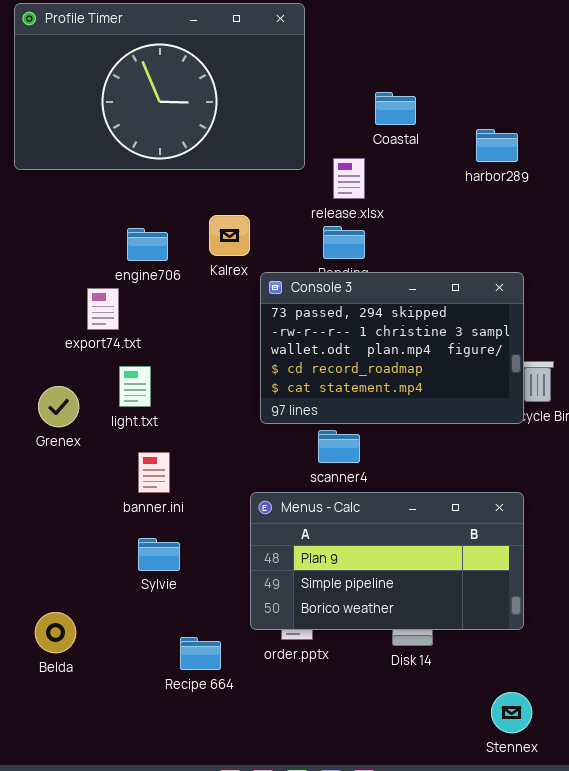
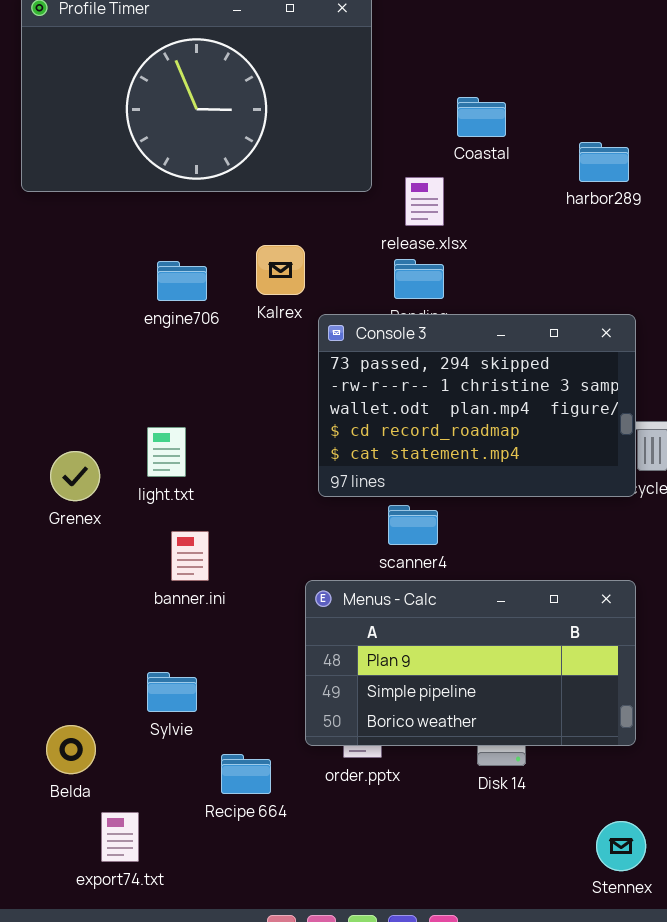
export74.txt: [87,288,119,330] -> [101,812,139,862], moved
Sylvie: [138,538,180,571] -> [147,672,197,712], moved

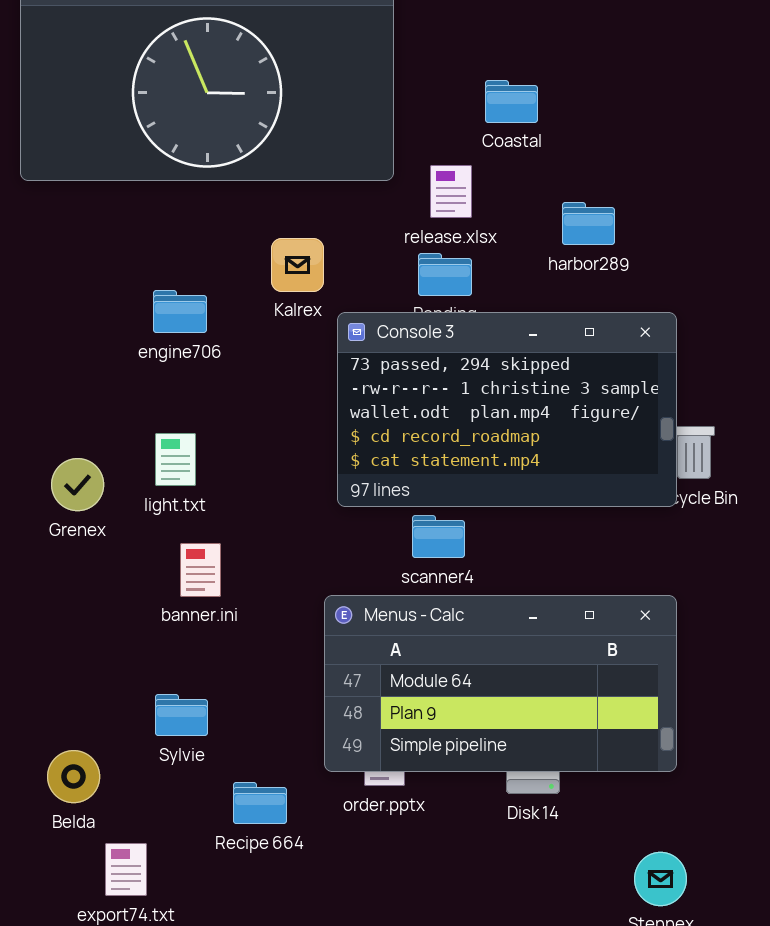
harbor289: [579,142,629,182] -> [562,202,615,245], moved
engine706: [157,261,207,301] -> [153,290,207,333], moved
Menus - Calc: [305,580,636,746] -> [324,595,677,772], scrolled up 1 row

